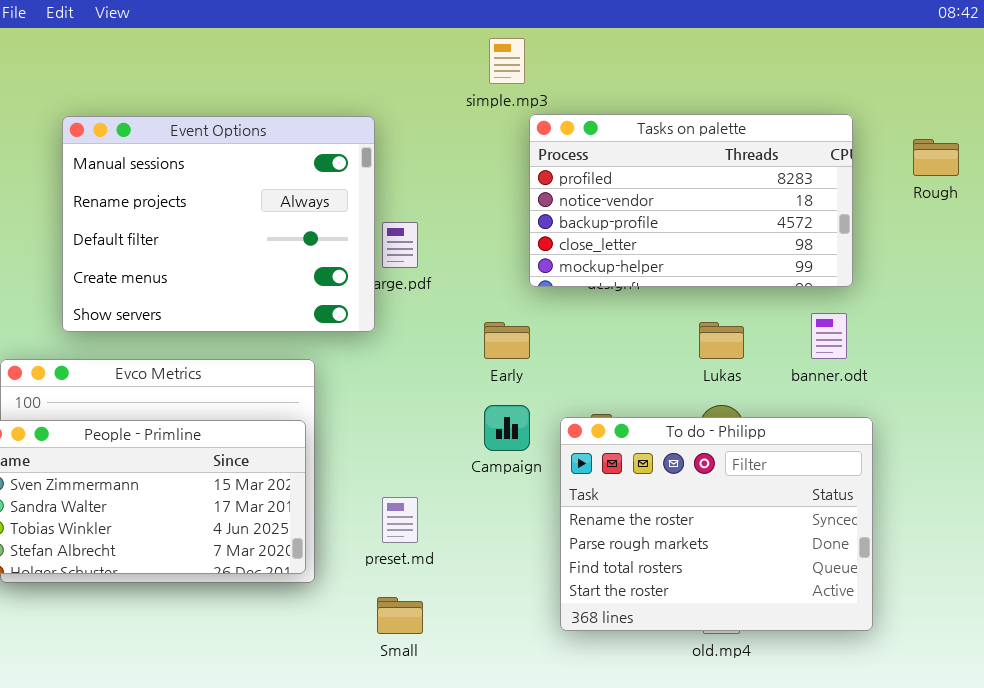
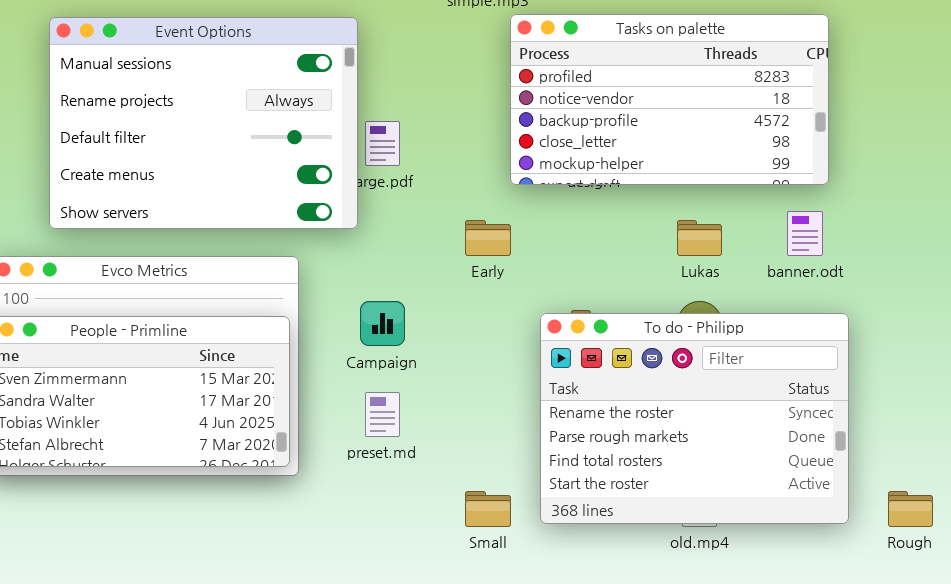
Rough: [913,139,959,176] -> [888,491,933,527], moved
Campaign: [484,405,530,451] -> [360,301,405,346], moved
Small: [377,597,423,634] -> [465,491,511,527], moved

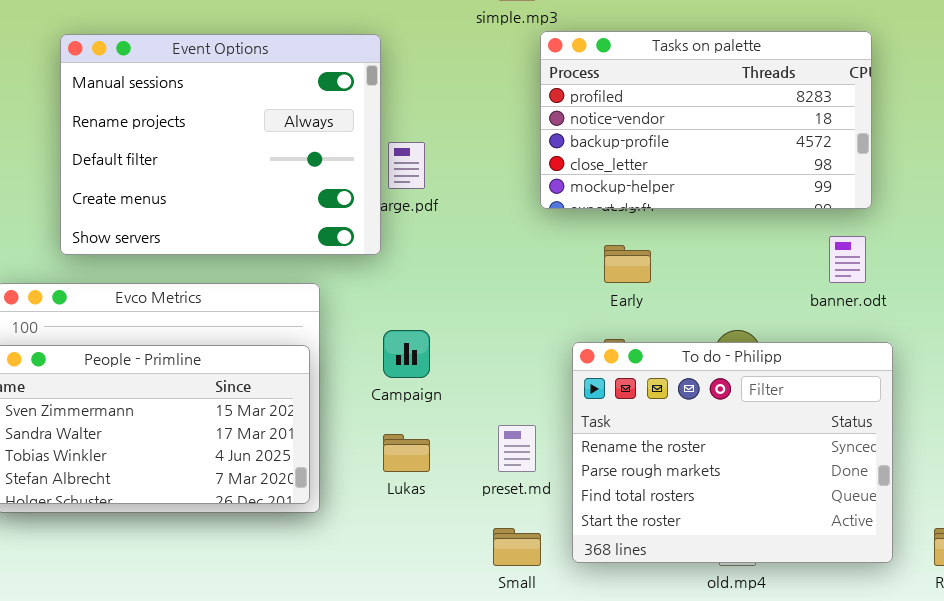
Early: [465,220,511,256] -> [604,245,651,283], moved
Lukas: [677,220,722,256] -> [383,434,430,472], moved
preset.md: [365,392,400,437] -> [498,425,536,472], moved

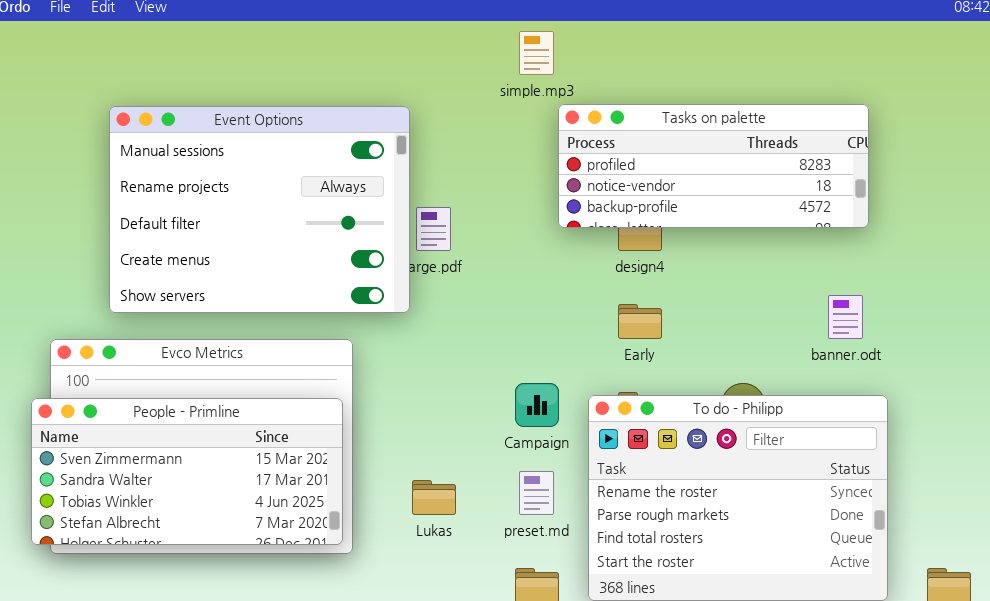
Tasks on palette: [540,31,872,209] -> [558,104,869,228], resized
Campaign: [383,330,430,378] -> [515,383,559,427], moved

